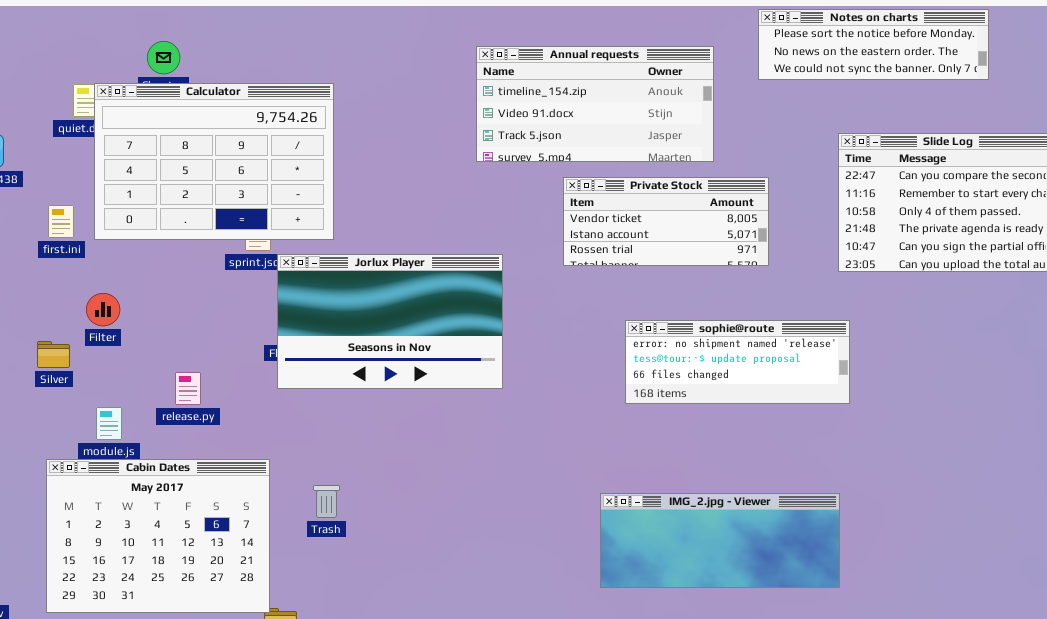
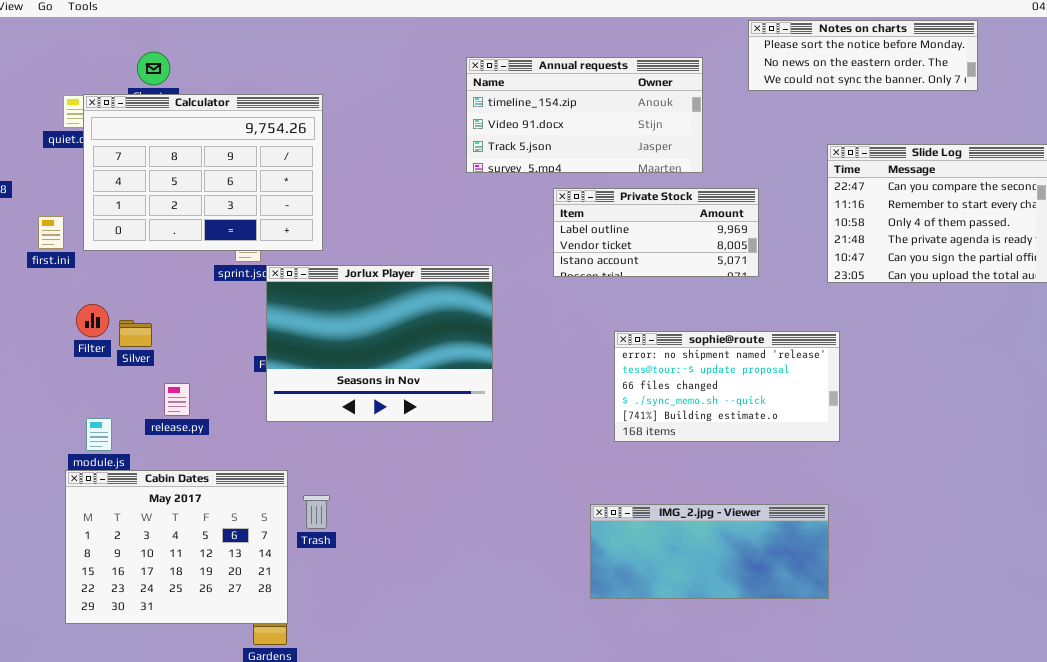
Private Stock: [563,177,769,266] -> [553,188,759,277], scrolled up 1 row
Jorlux Player: [277,254,503,389] -> [266,265,493,422], resized
sophie@route: [625,320,850,404] -> [614,331,840,442], resized
Silver: [37,341,70,368] -> [119,320,152,347], moved
Cabin Dates: [46,459,270,613] -> [65,470,288,624], moved

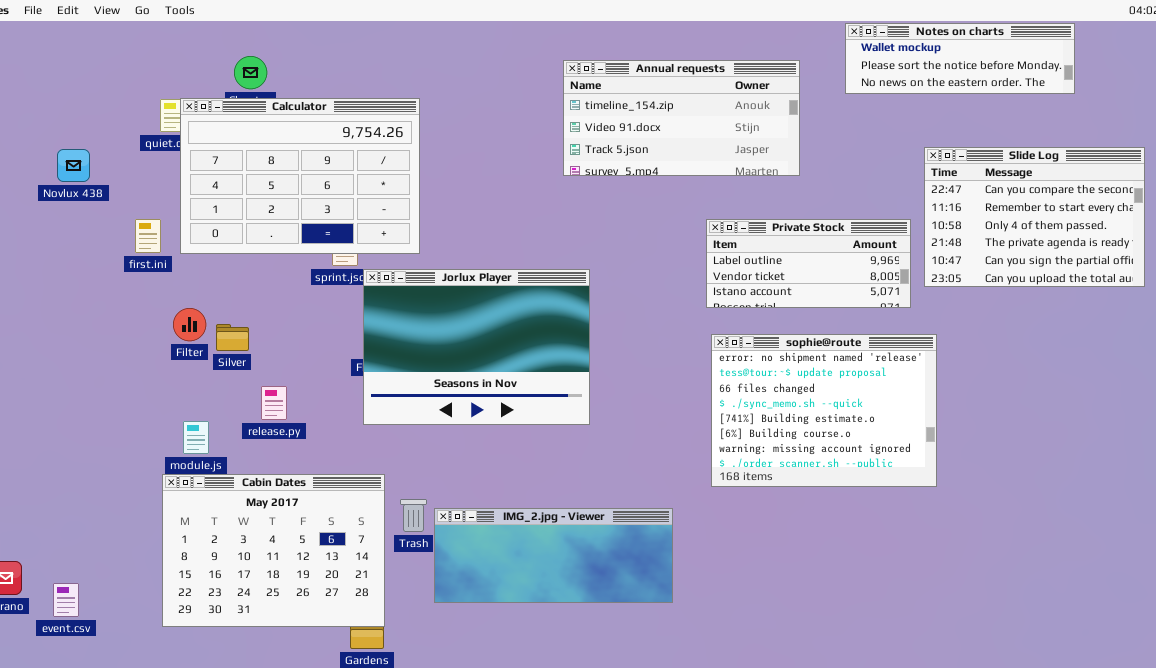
Notes on charts: [748,20,978,91] -> [845,23,1075,94], scrolled up 1 row
Private Stock: [553,188,759,277] -> [706,219,911,308], moved
sophie@route: [614,331,840,442] -> [711,334,937,487], resized
IMG_2.jpg - Viewer: [590,504,829,599] -> [434,508,673,603], moved

